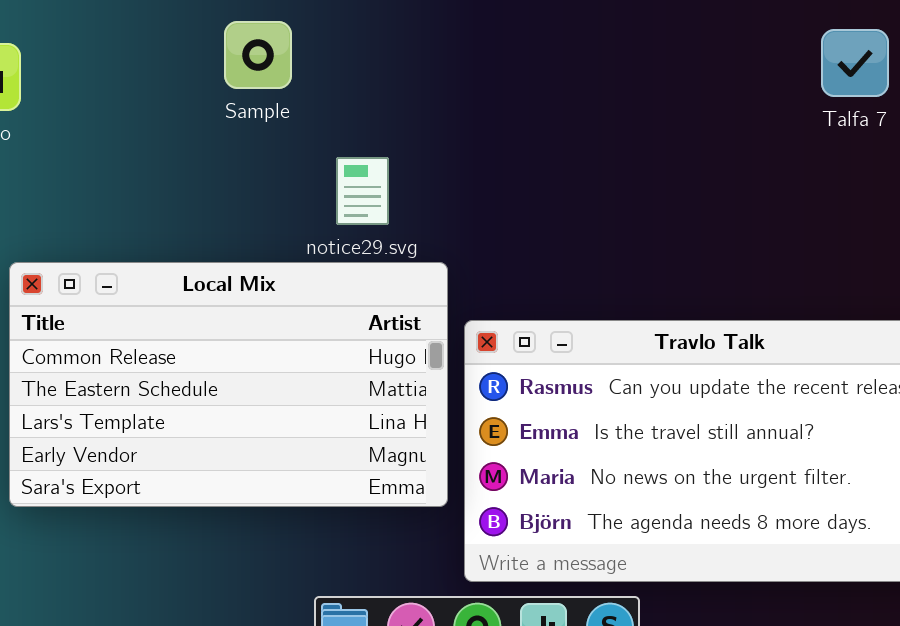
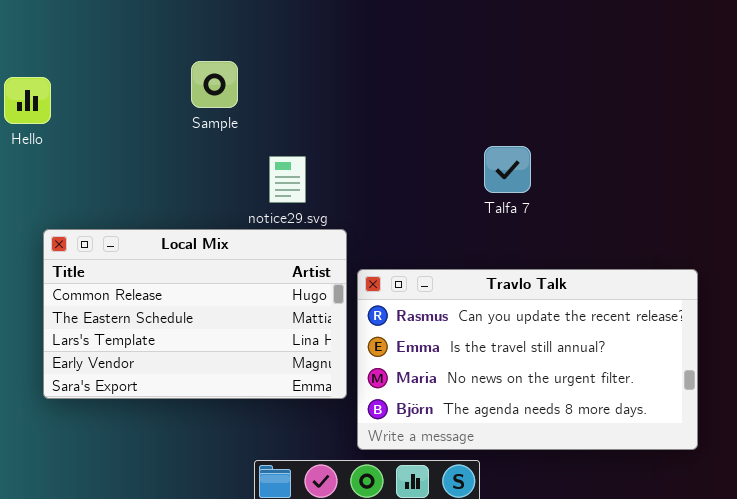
Talfa 7: [821,29,889,97] -> [484,146,531,193], moved

